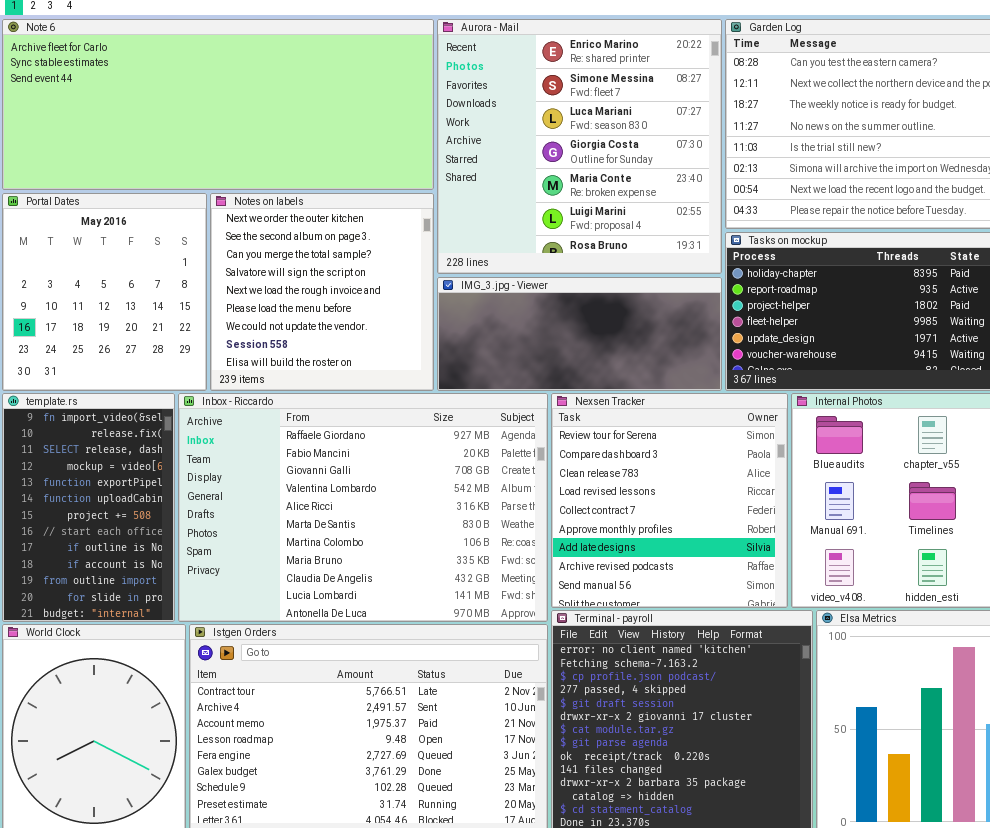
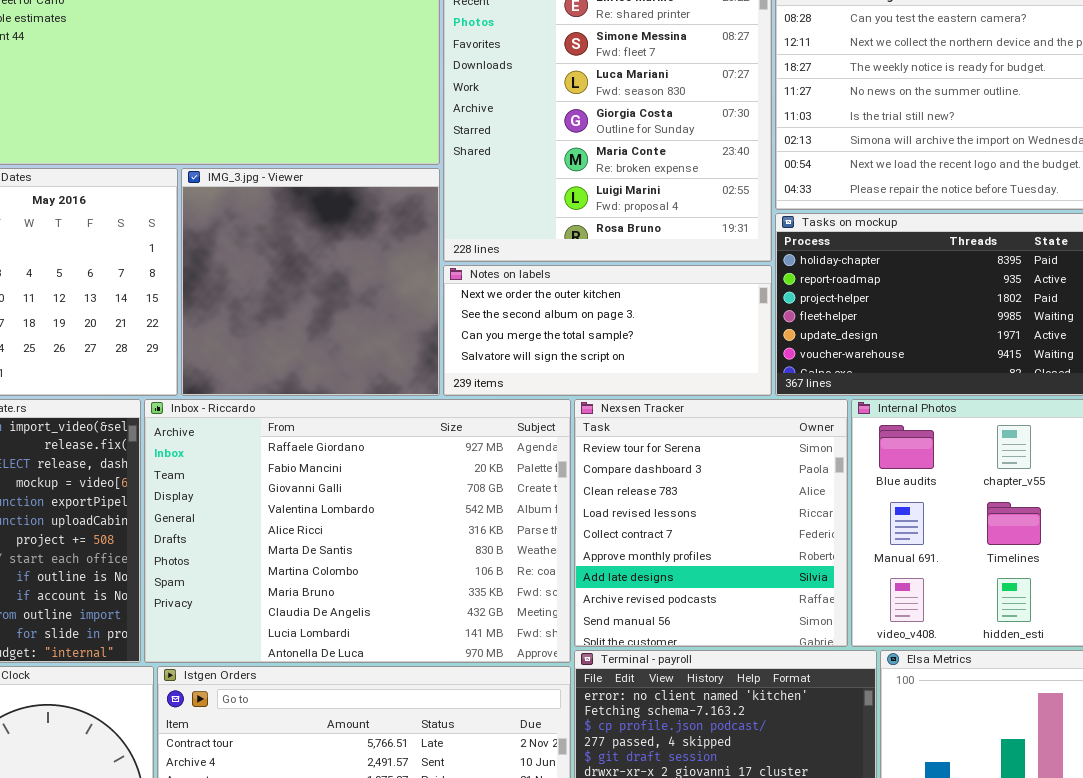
Notes on labels: [210,193,434,391] -> [443,265,772,396], moved, resized
IMG_3.jpg - Viewer: [437,277,722,391] -> [181,168,440,396], moved, resized

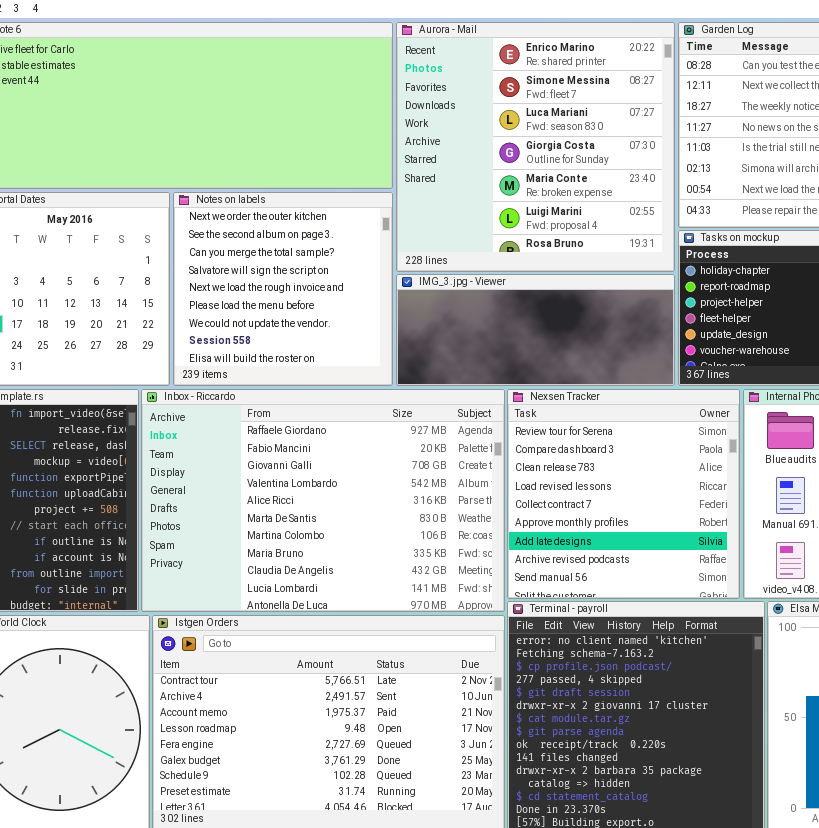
IMG_3.jpg - Viewer: [181,168,440,396] -> [396,274,675,386], moved, resized
Notes on labels: [443,265,772,396] -> [173,192,393,386], moved, resized

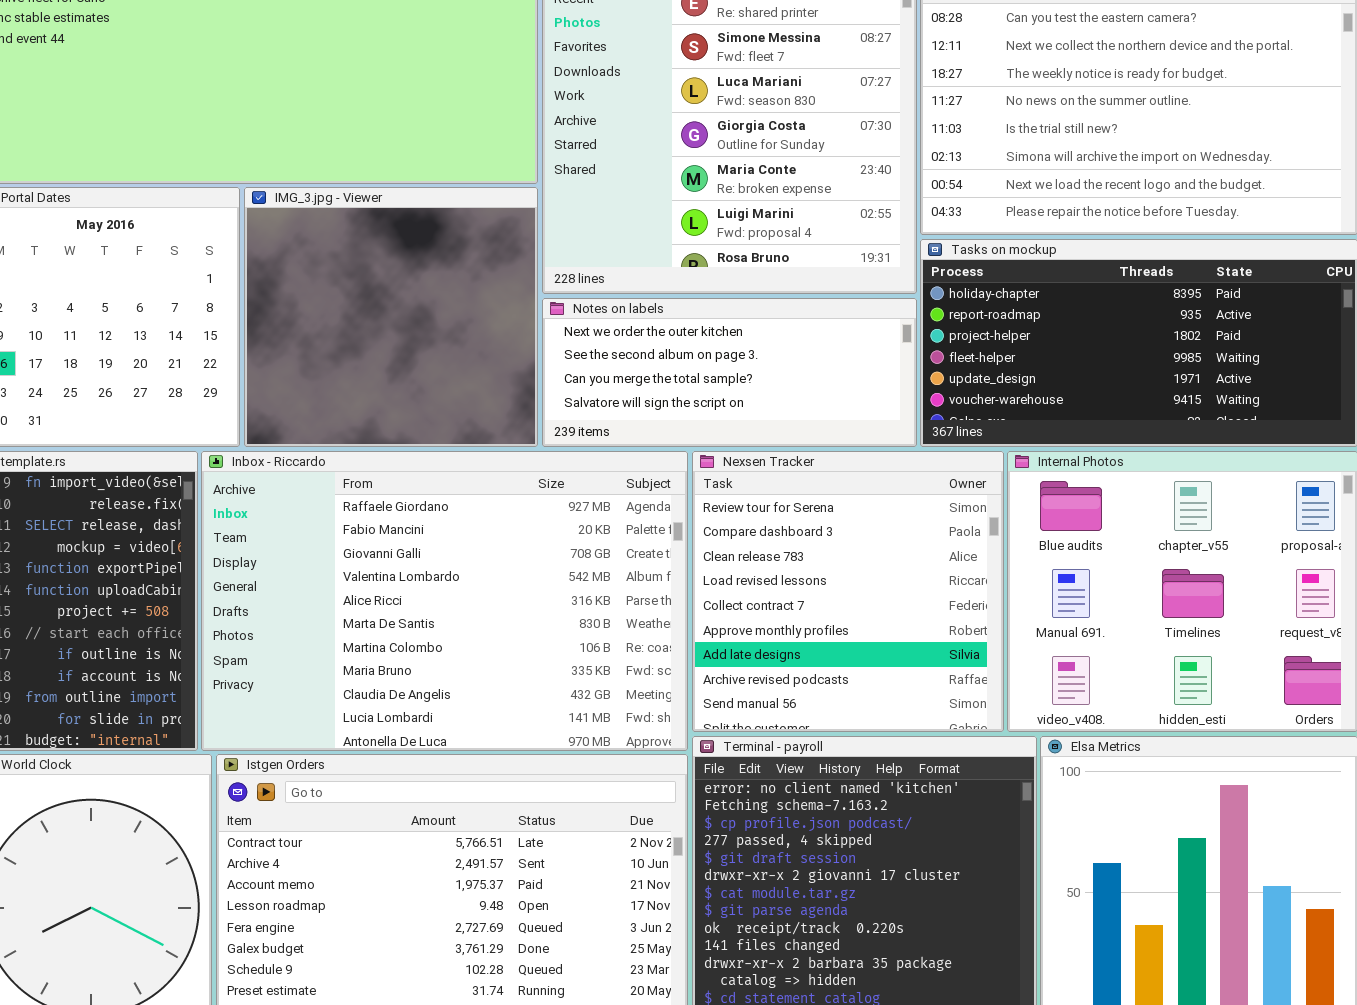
Notes on labels: [173,192,393,386] -> [542,298,917,447], moved, resized
IMG_3.jpg - Viewer: [396,274,675,386] -> [244,187,538,447], moved, resized

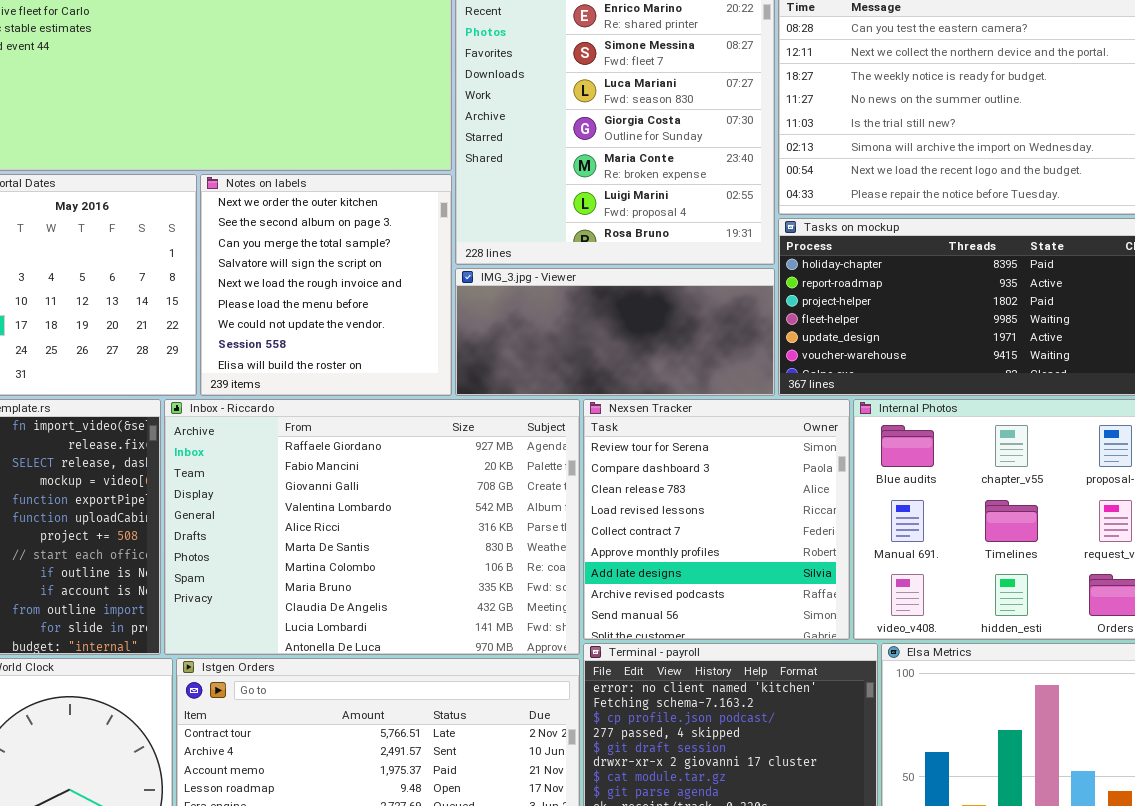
IMG_3.jpg - Viewer: [244,187,538,447] -> [455,268,775,396], moved, resized
Notes on labels: [542,298,917,447] -> [200,174,452,396], moved, resized

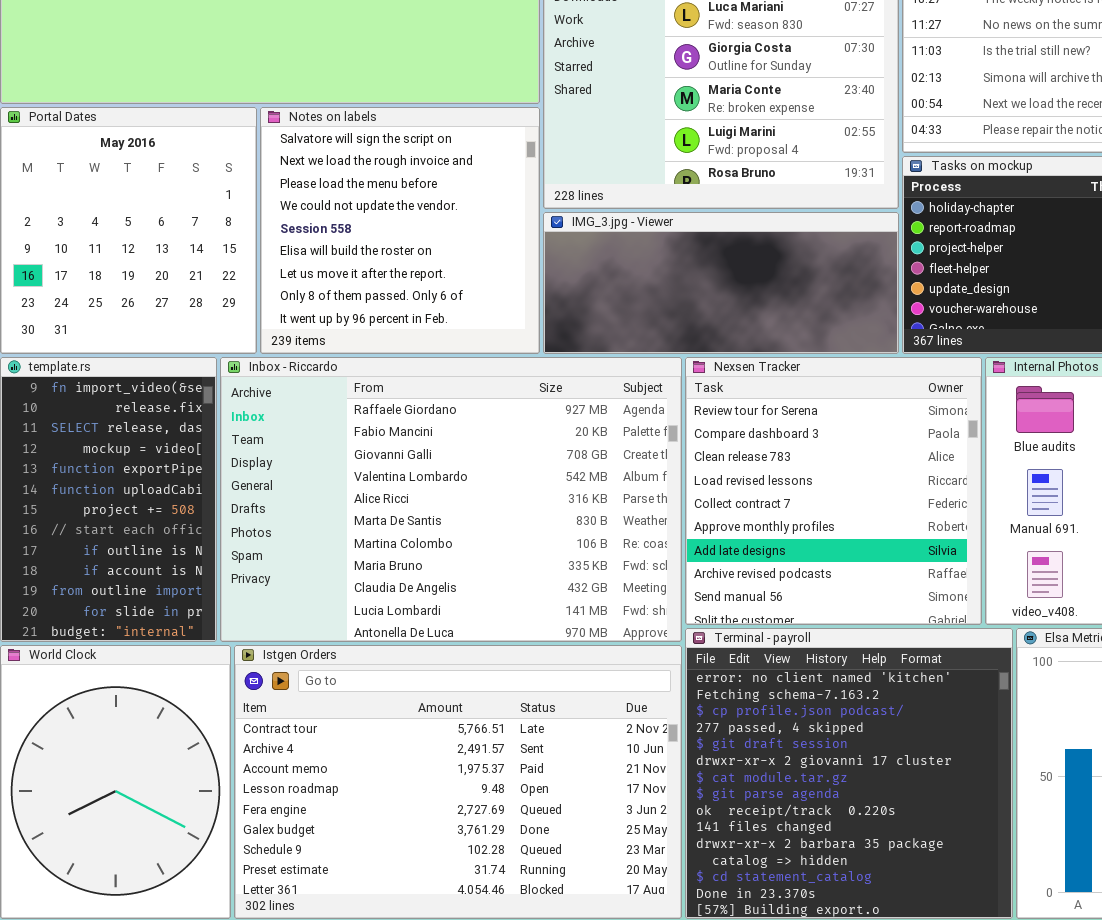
Notes on labels: [200,174,452,396] -> [260,107,540,354], scrolled down 3 rows

